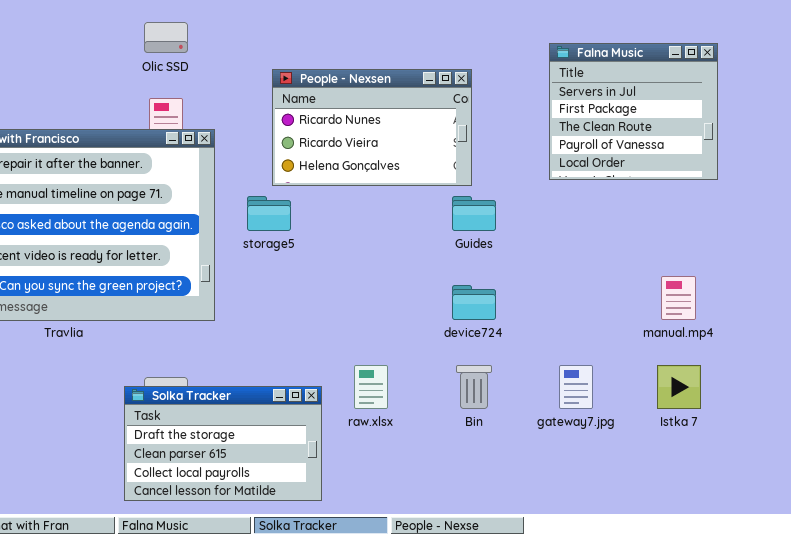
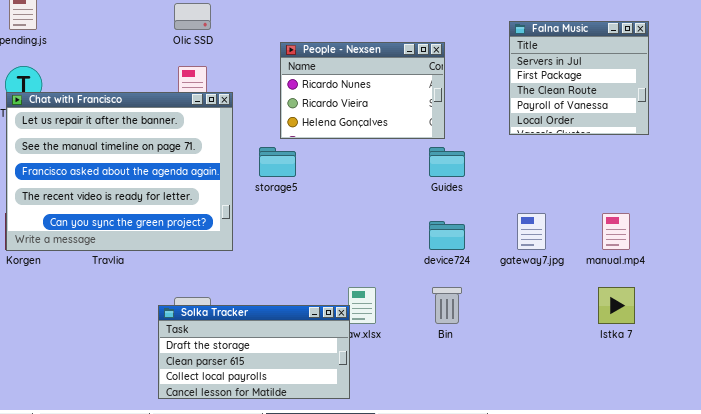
gateway7.jpg: [559,365,593,409] -> [517,213,546,250], moved
Solka Tracker: [124,386,322,501] -> [158,305,350,399], resized

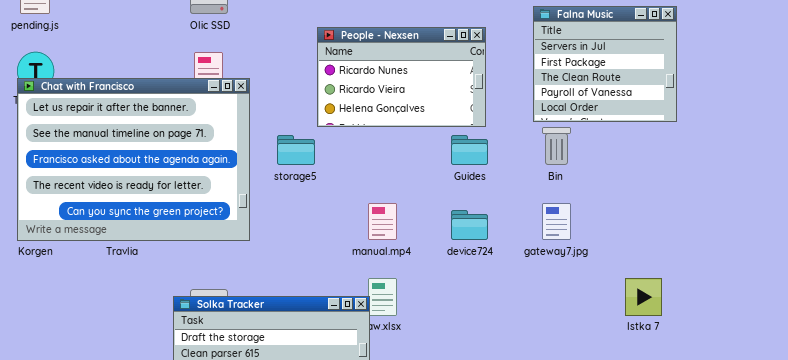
People - Nexsen: [280,42,445,139] -> [317,27,486,127], moved
manual.mp4: [602,213,630,250] -> [368,203,397,240], moved
Bin: [432,287,462,324] -> [542,127,571,165], moved

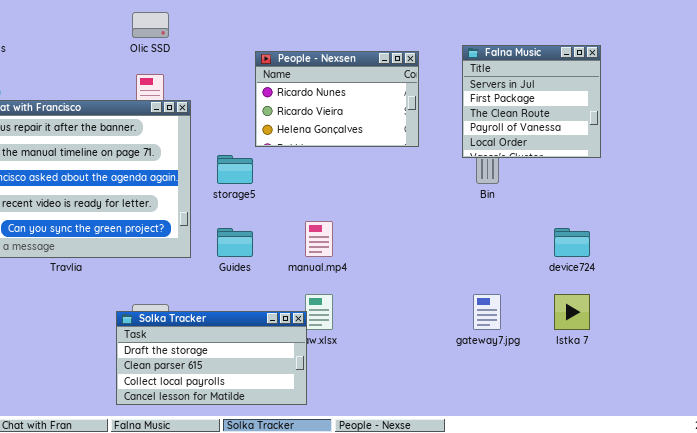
Falna Music: [533,6,677,122] -> [462,45,601,158], moved
Guides: [451,135,488,165] -> [217,228,253,257], moved
gateway7.jpg: [542,203,571,240] -> [473,294,501,330], moved
device724: [451,210,488,240] -> [554,228,590,257], moved

